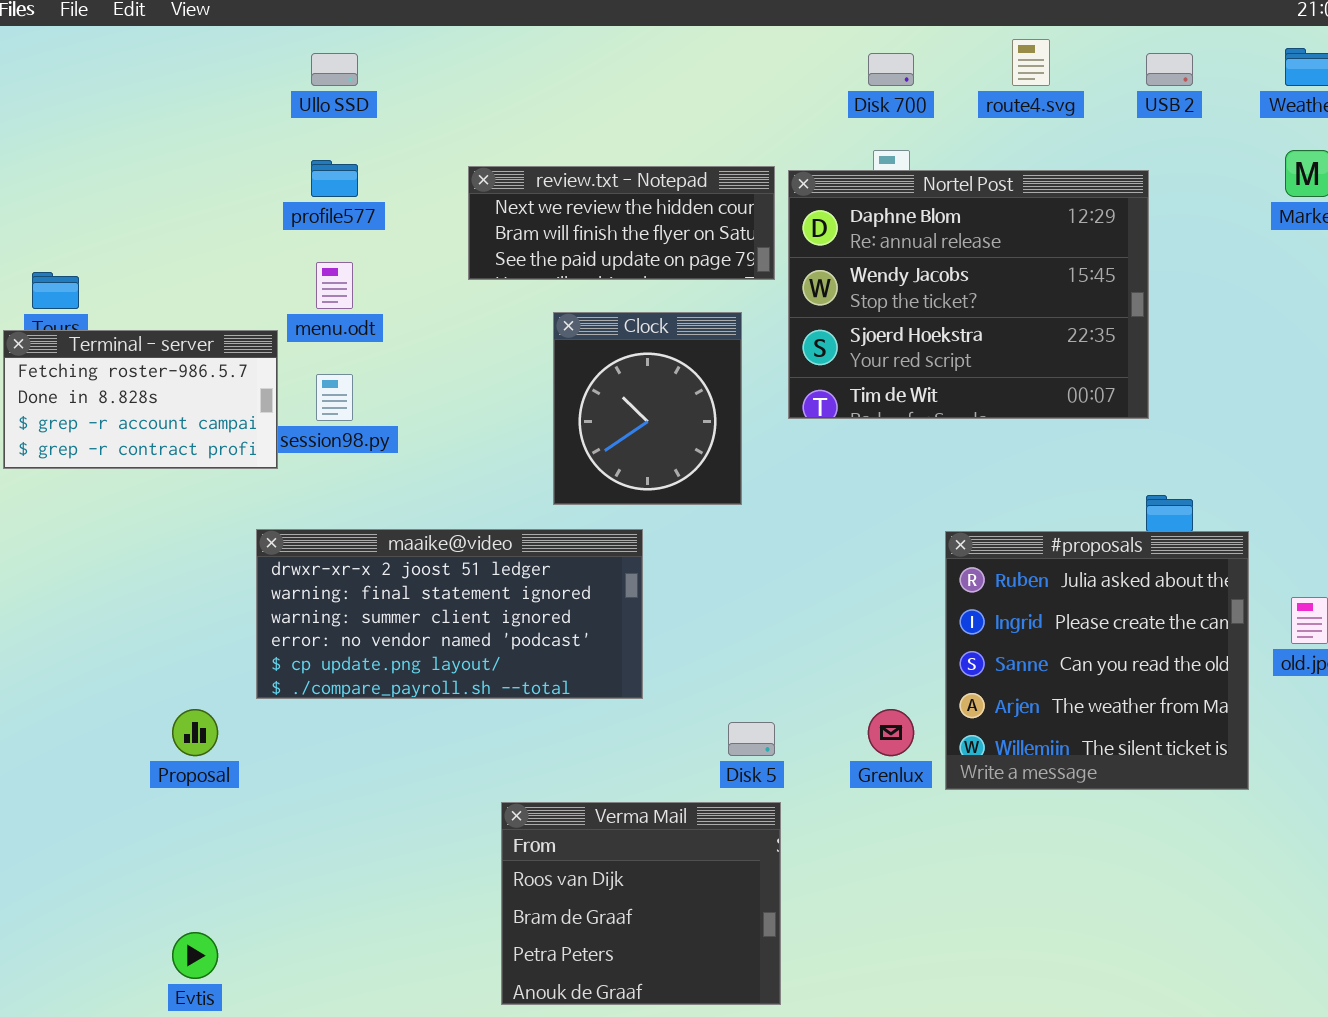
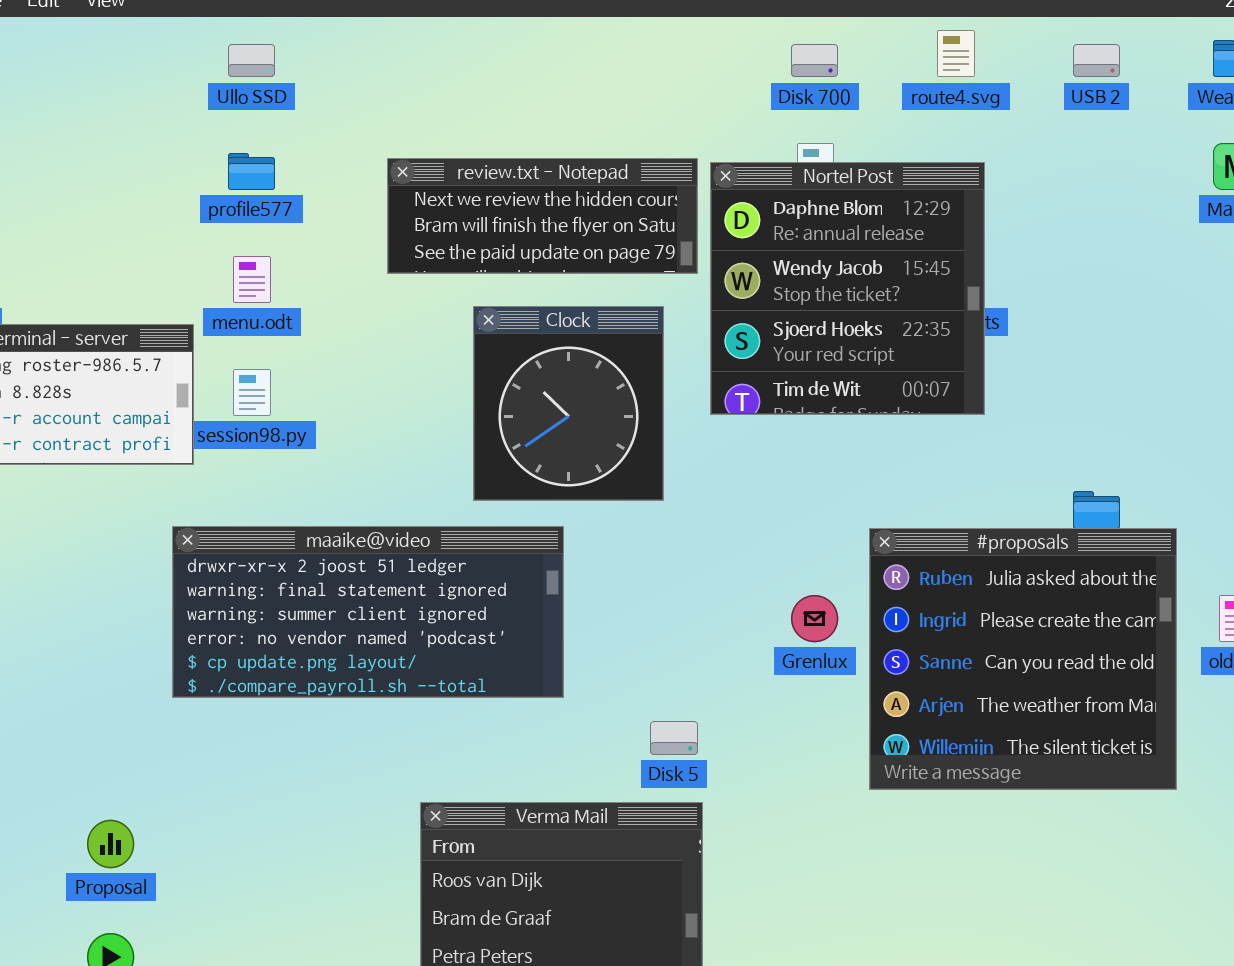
Nortel Post: [788,170,1149,419] -> [710,162,985,415], resized
Proposal: [172,709,218,756] -> [87,820,134,868], moved
Grenlux: [868,709,914,756] -> [791,595,838,642], moved

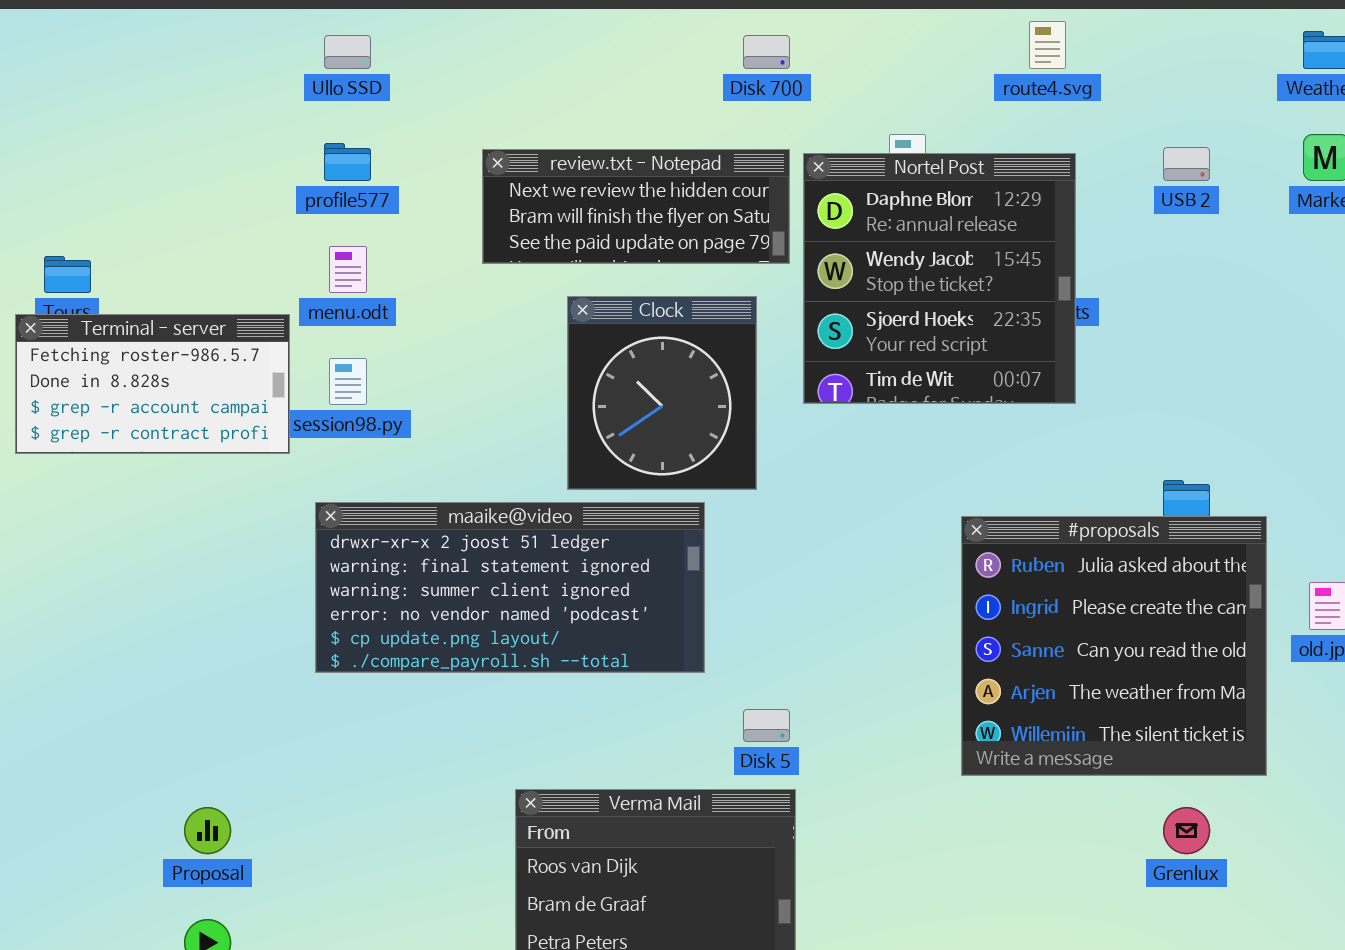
Disk 700: [791,44,838,77] -> [743,35,790,69], moved
USB 2: [1073,44,1120,77] -> [1163,147,1210,181], moved
maaike@video: [172,526,564,698] -> [315,502,705,673], moved
Grenlux: [791,595,838,642] -> [1163,807,1210,854], moved

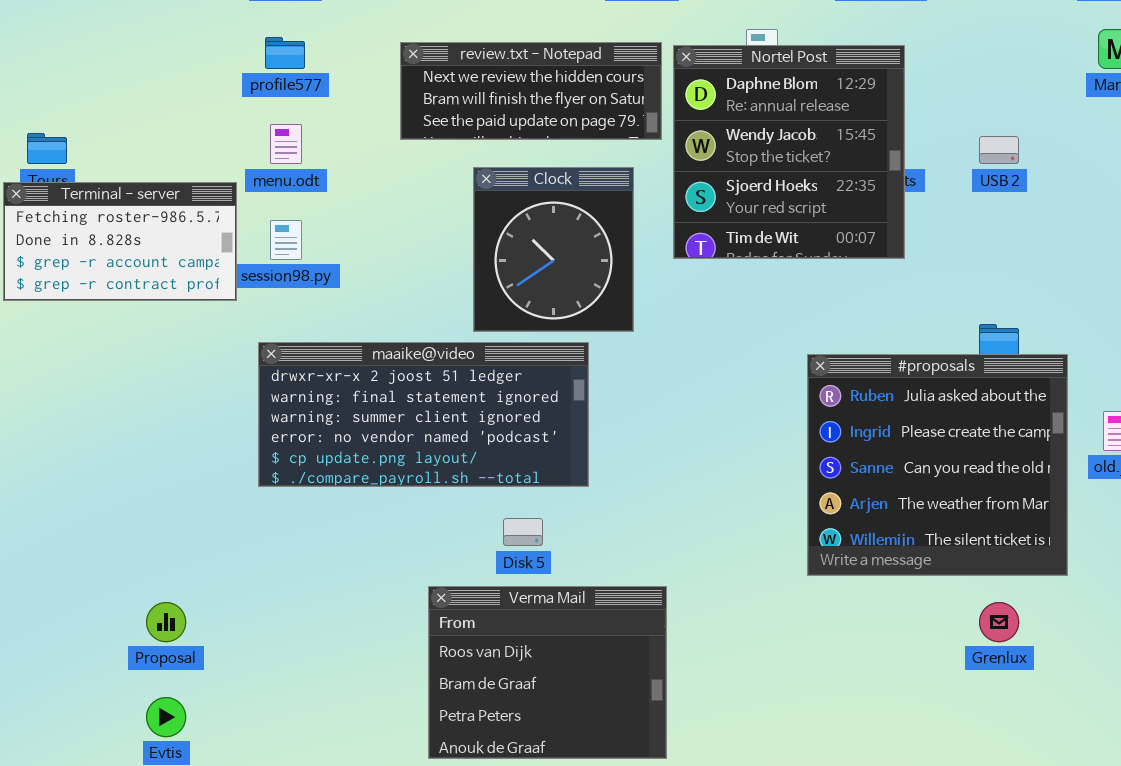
USB 2: [1163,147,1210,181] -> [979,136,1019,164], moved
Disk 5: [743,709,790,742] -> [503,518,543,546], moved

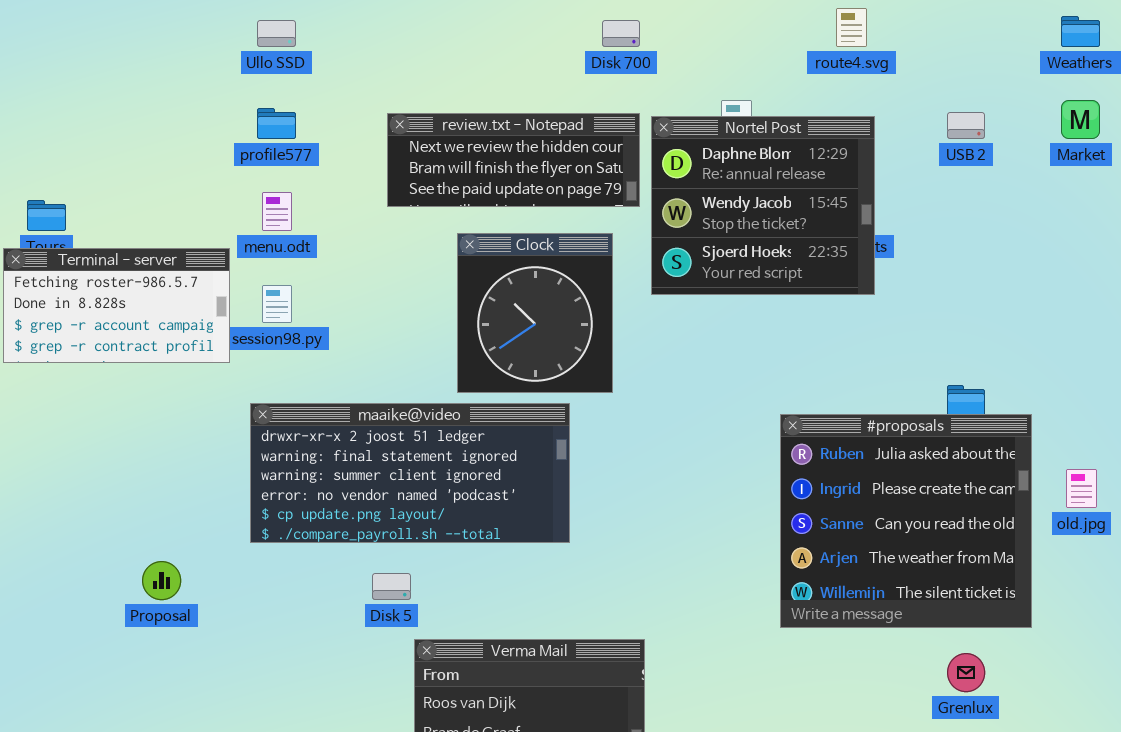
Nortel Post: [673,45,905,259] -> [651,116,875,295], resized
USB 2: [979,136,1019,164] -> [947,112,985,139], moved
Disk 5: [503,518,543,546] -> [372,573,411,600], moved
Proposal: [146,602,186,642] -> [142,561,181,600], moved

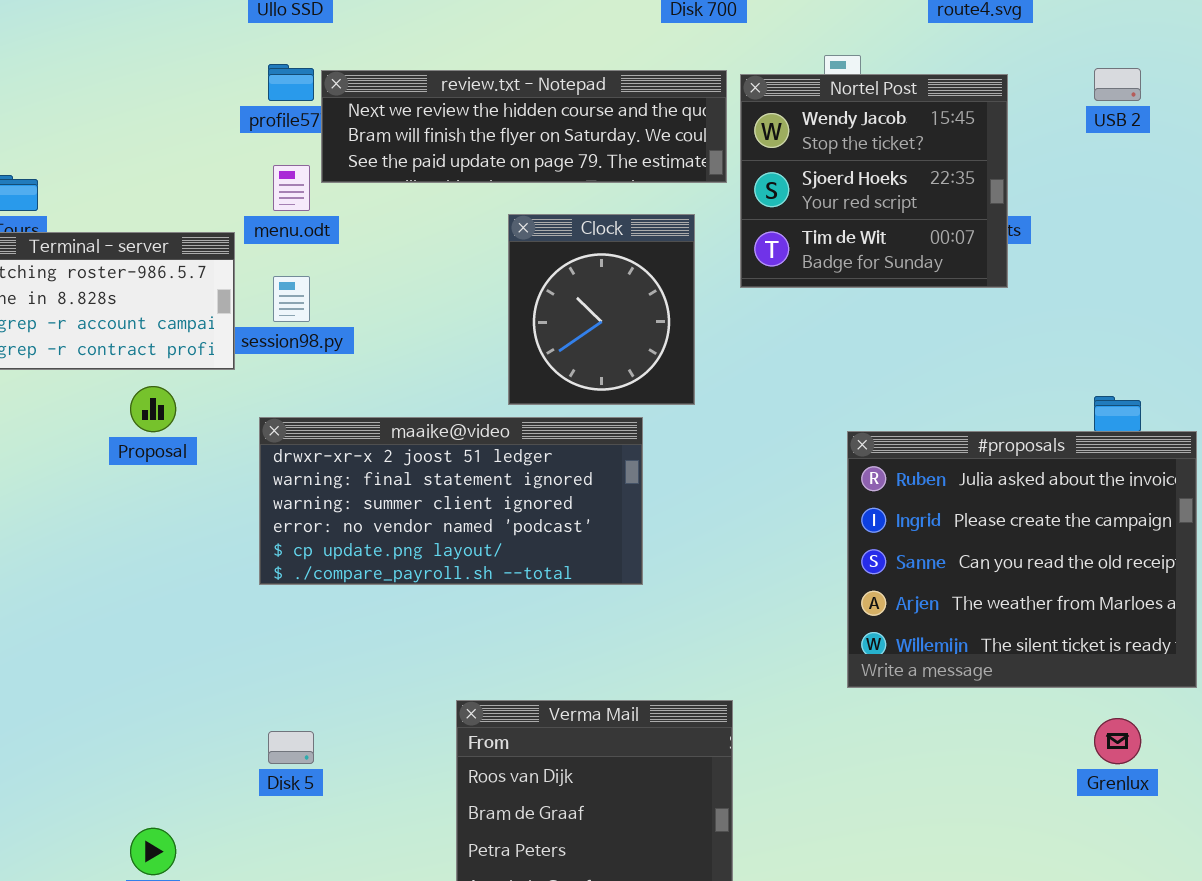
review.txt - Notepad: [387,113,640,207] -> [321,70,727,183], resized
Nortel Post: [651,116,875,295] -> [740,74,1008,288], scrolled down 1 row
#proposals: [780,414,1032,628] -> [847,431,1197,688], resized
Proposal: [142,561,181,600] -> [130,386,176,432], moved
Disk 5: [372,573,411,600] -> [268,731,314,764], moved

